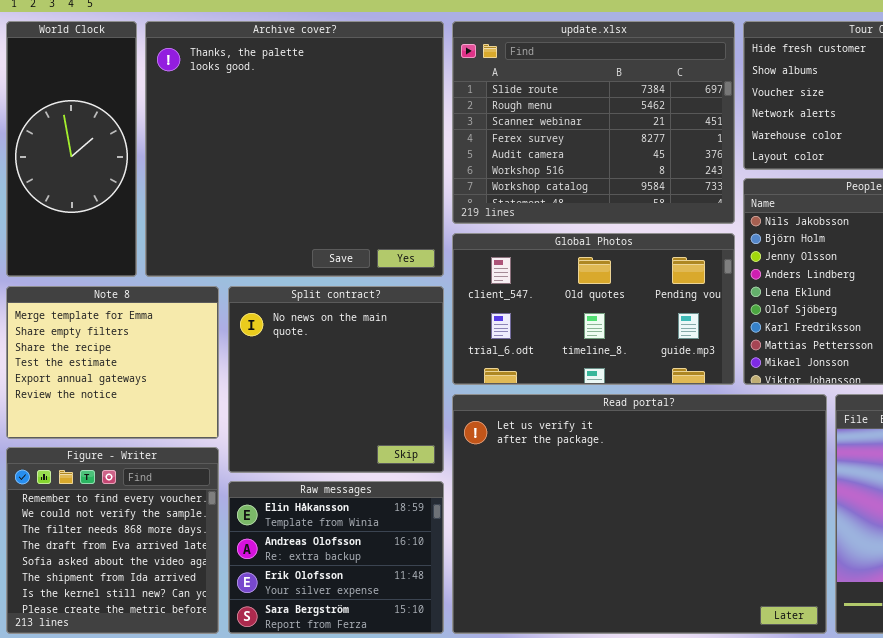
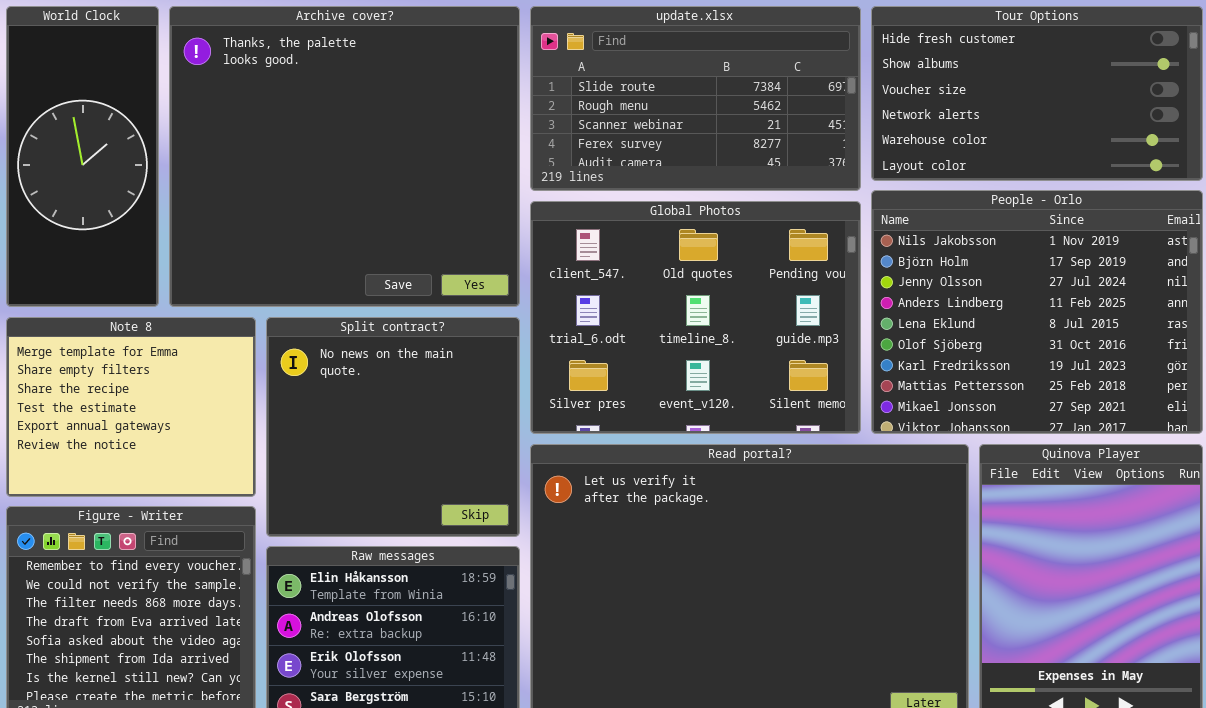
update.xlsx: [452,21,735,224] -> [530,6,861,191], resized
Global Photos: [452,233,735,385] -> [530,201,861,434], resized

